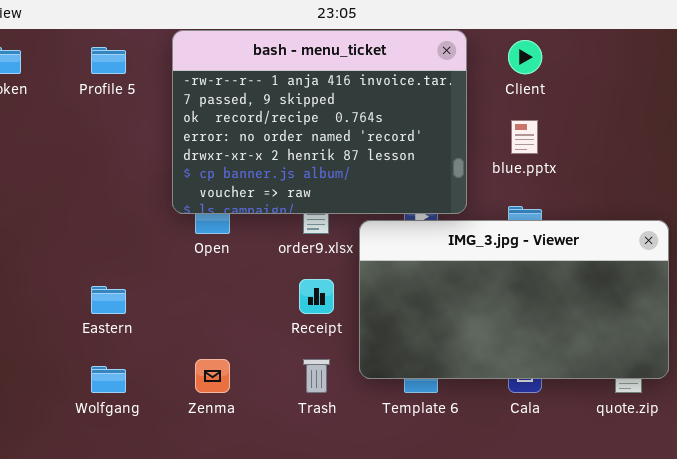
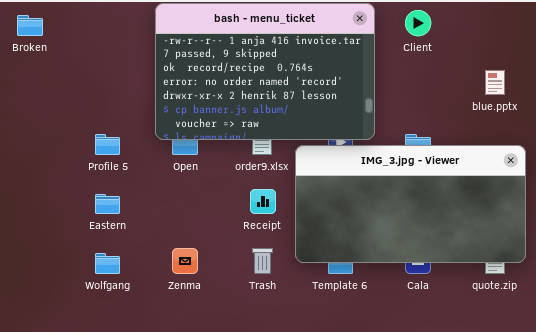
Profile 5: [91,47,126,74] -> [95,134,120,155], moved
blue.pptx: [511,120,538,154] -> [485,70,505,95], moved

